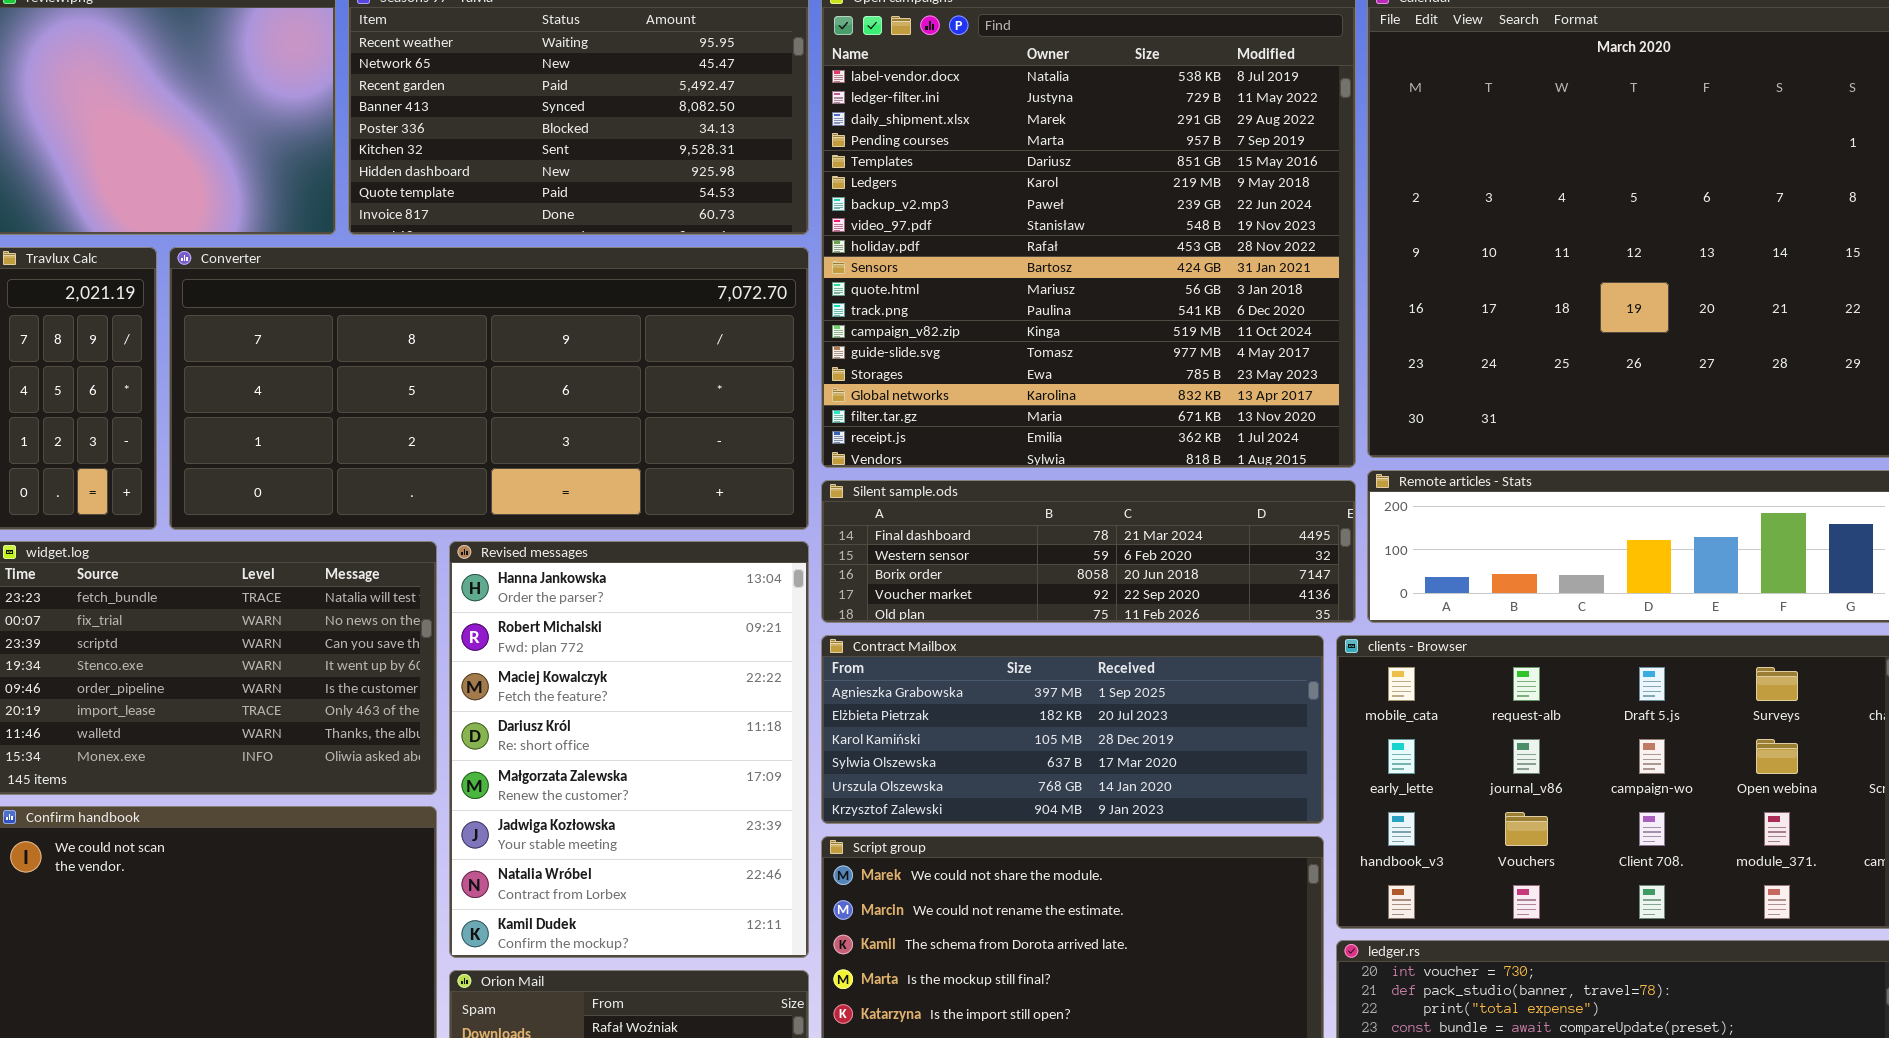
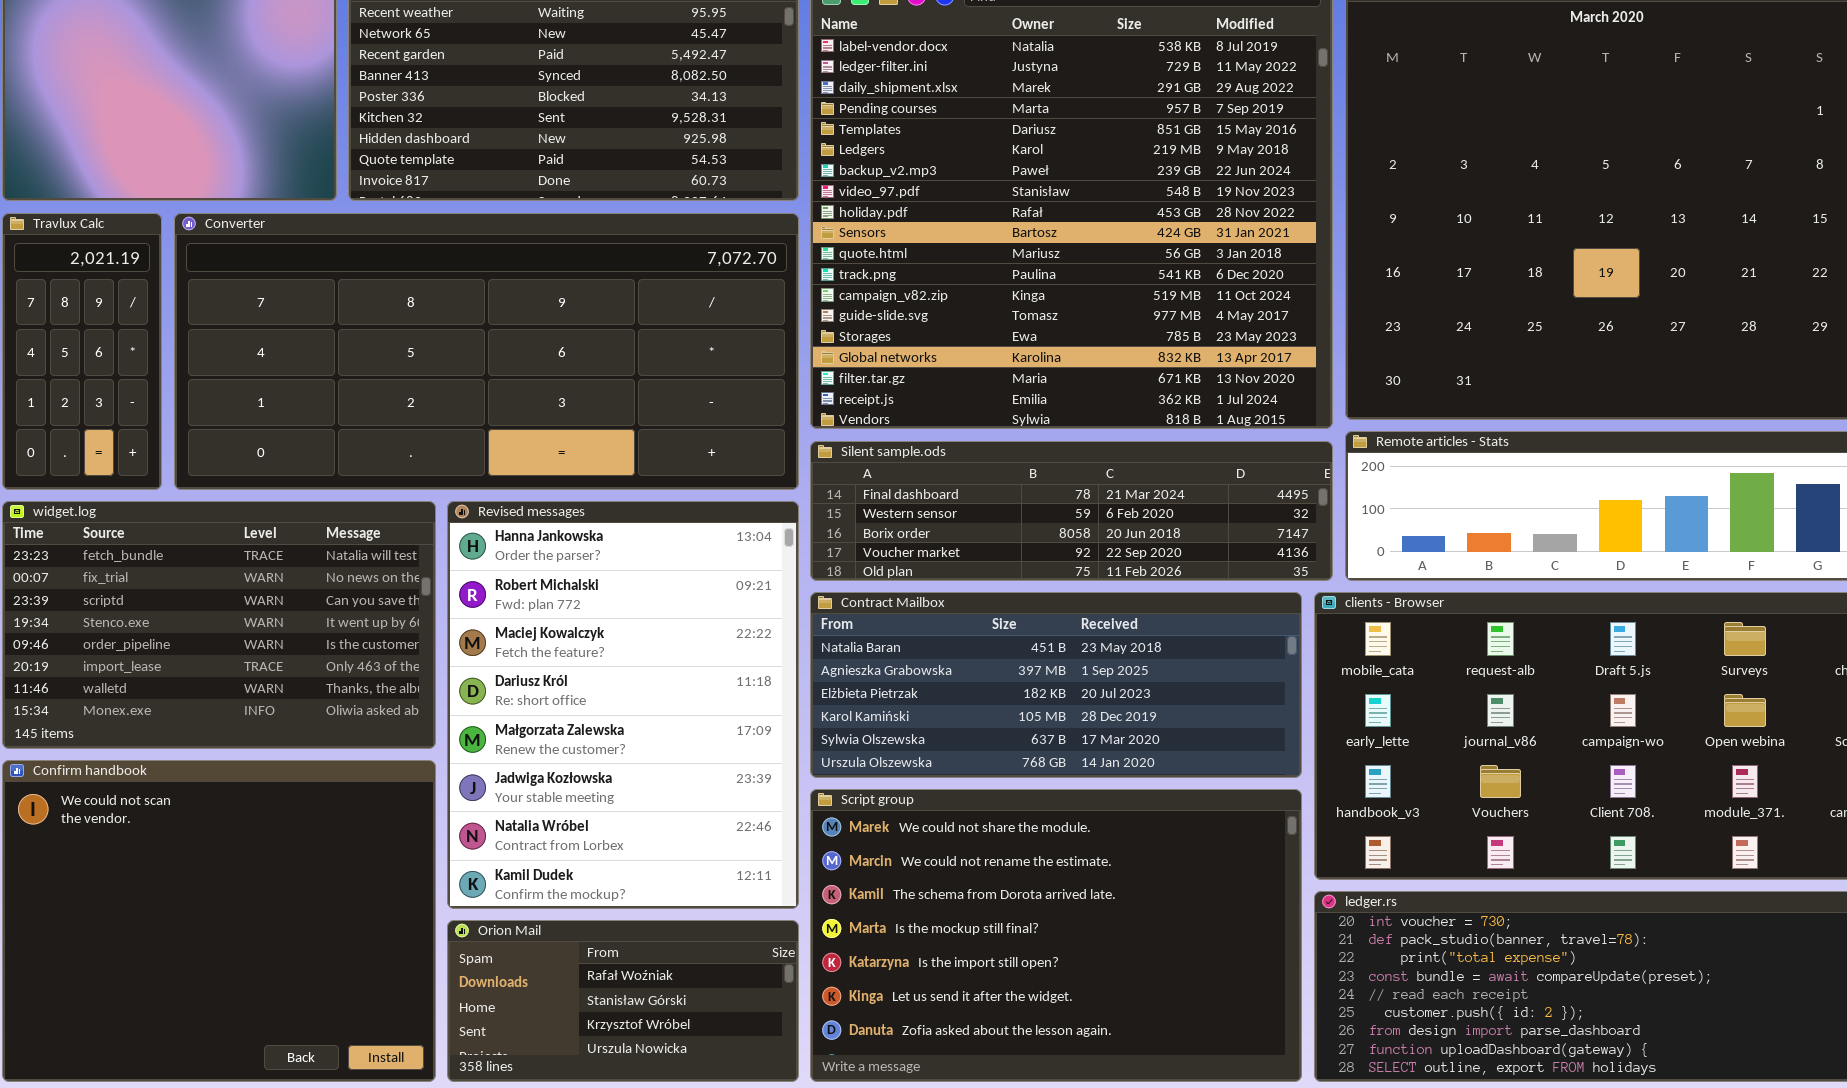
Contract Mailbox: [821,635,1324,824] -> [810,592,1302,778], scrolled up 1 row

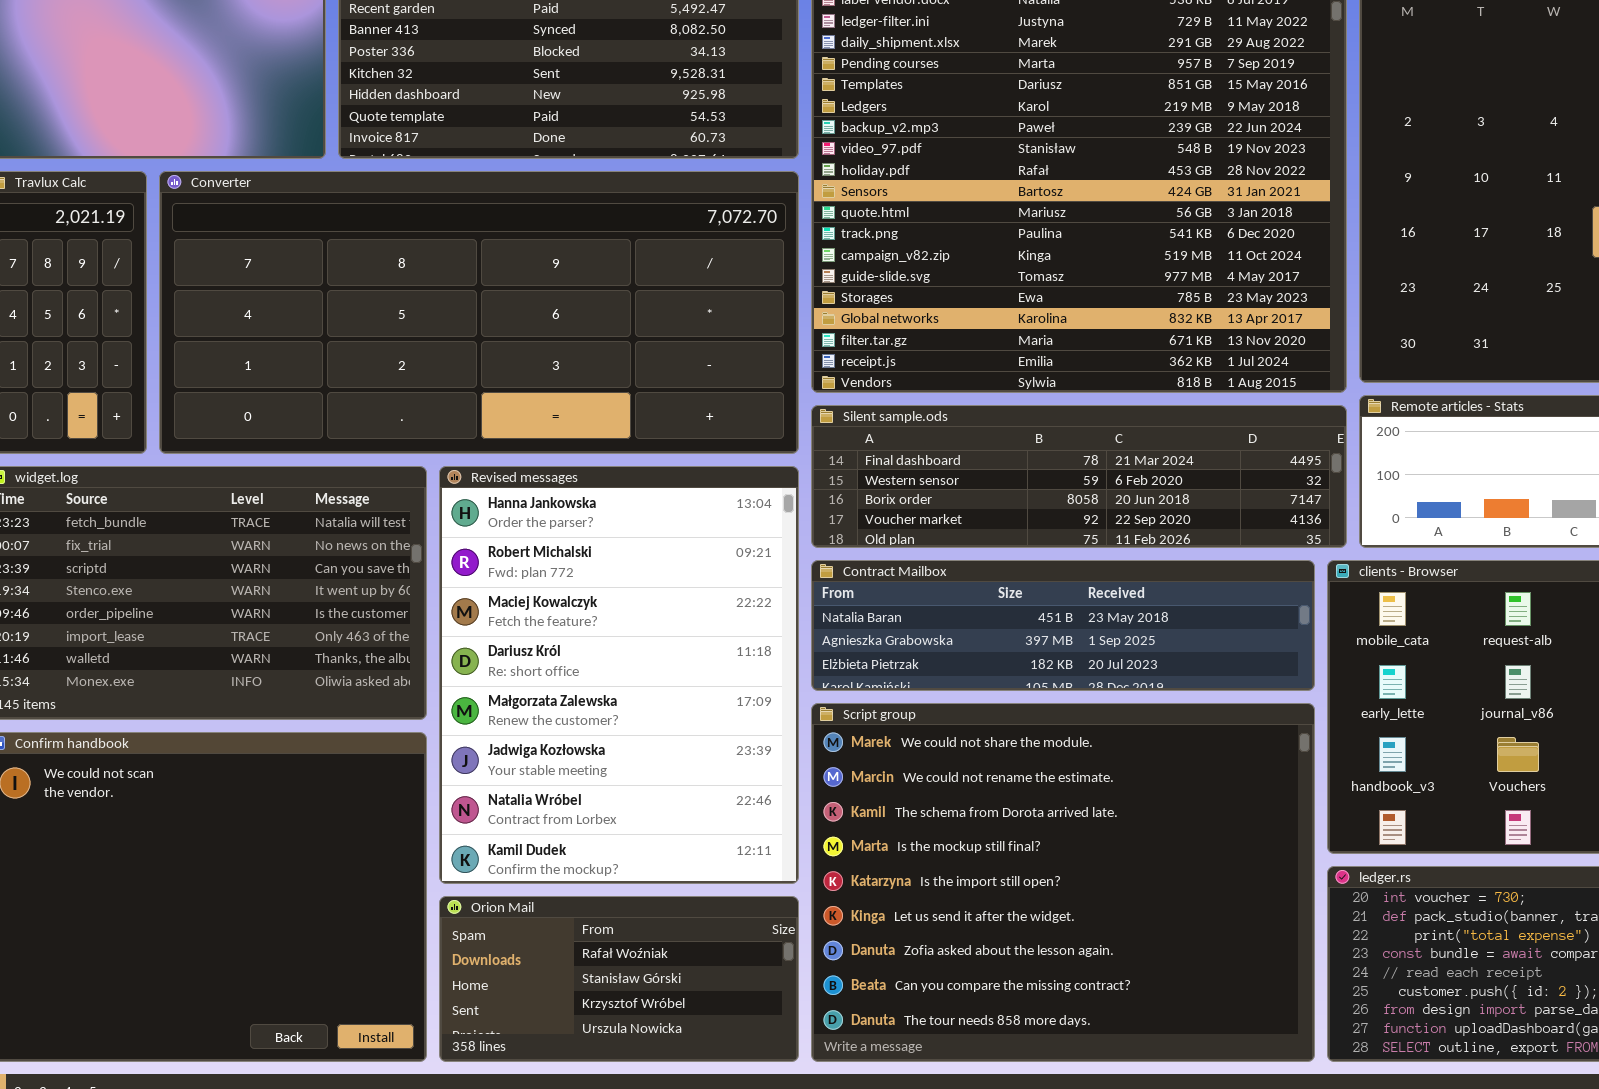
Contract Mailbox: [810,592,1302,778] -> [811,560,1315,691], resized
Script group: [810,789,1302,1082] -> [811,703,1315,1062], resized

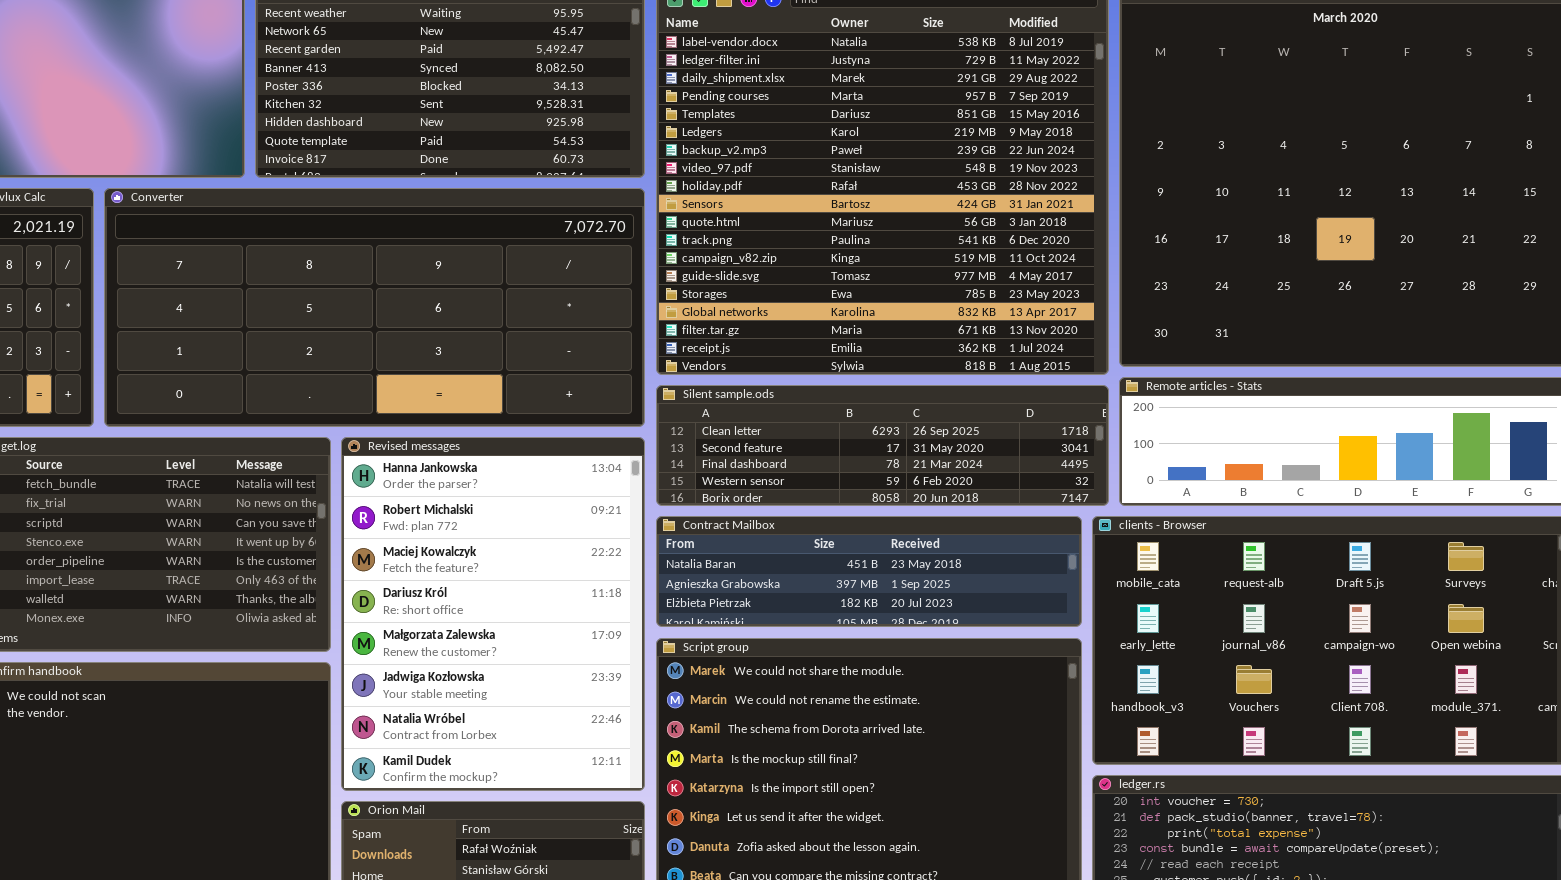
Silent sample.ods: [811,405,1347,548] -> [656,385,1109,506], scrolled up 2 rows

